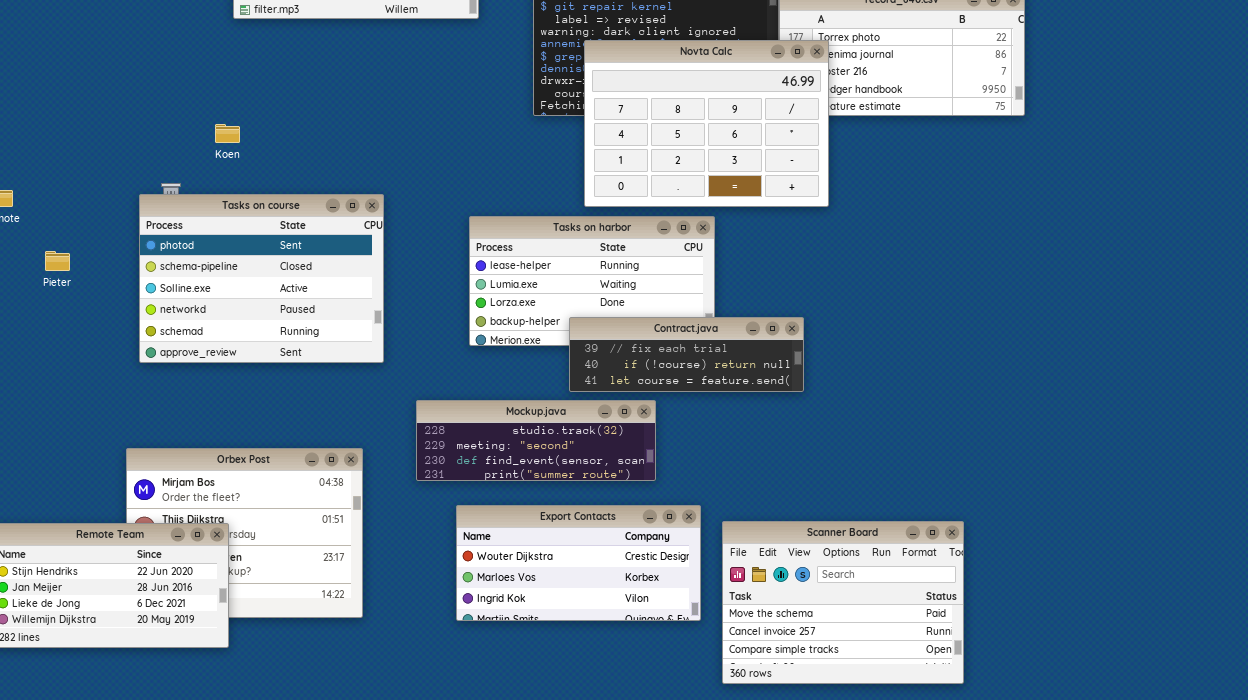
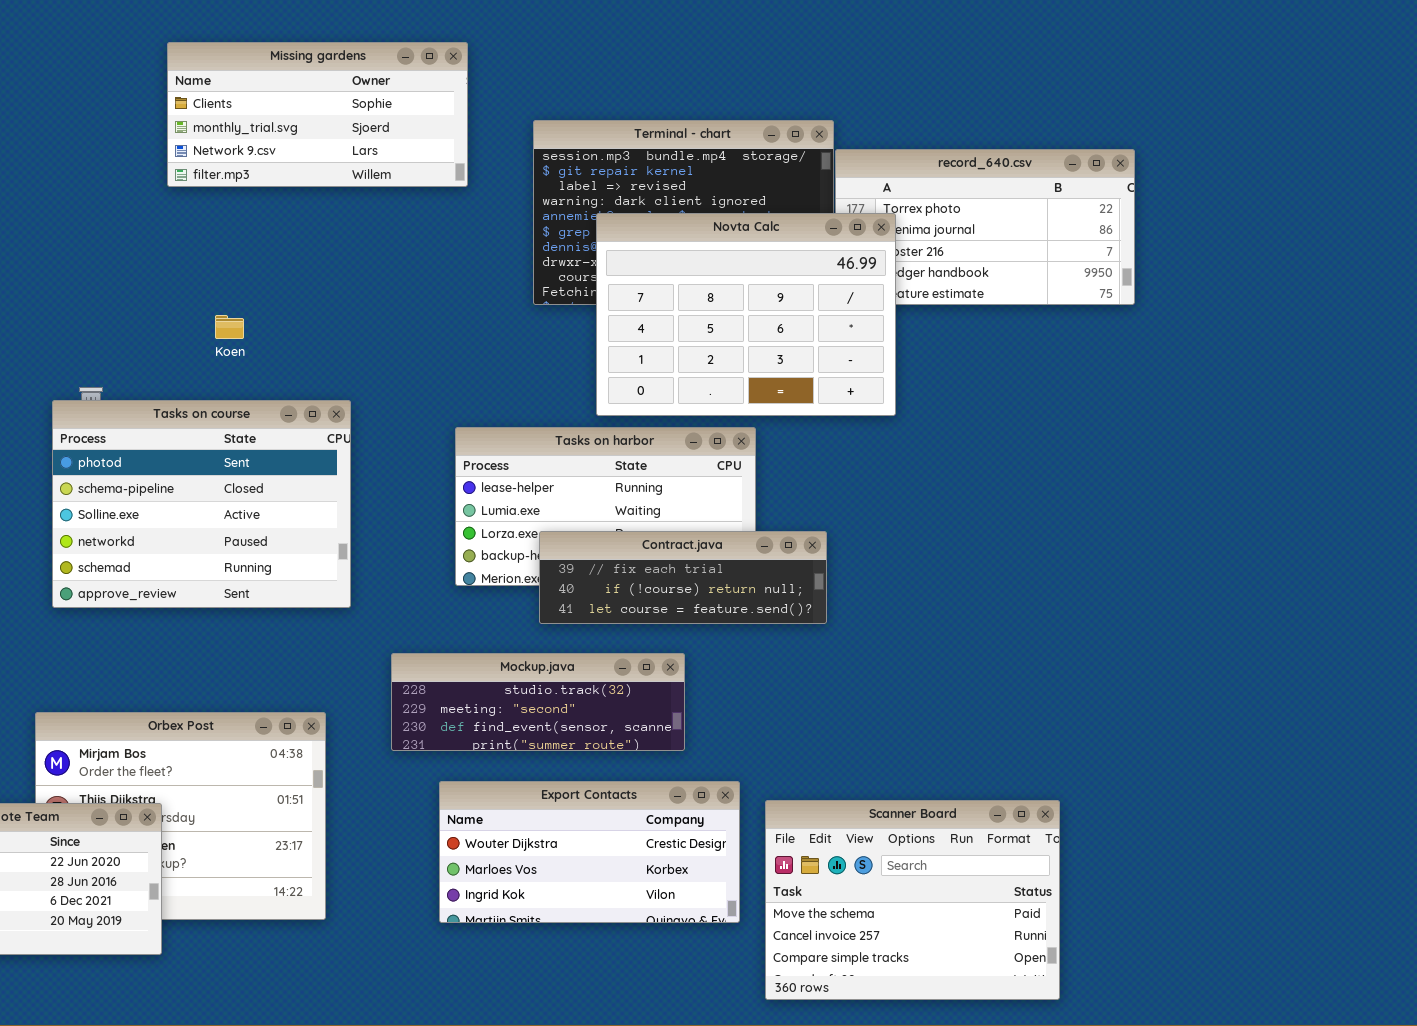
Koen: [215,124,240,143] -> [215,315,244,339], moved
Contract.java: [569,317,804,392] -> [539,531,827,624], moved

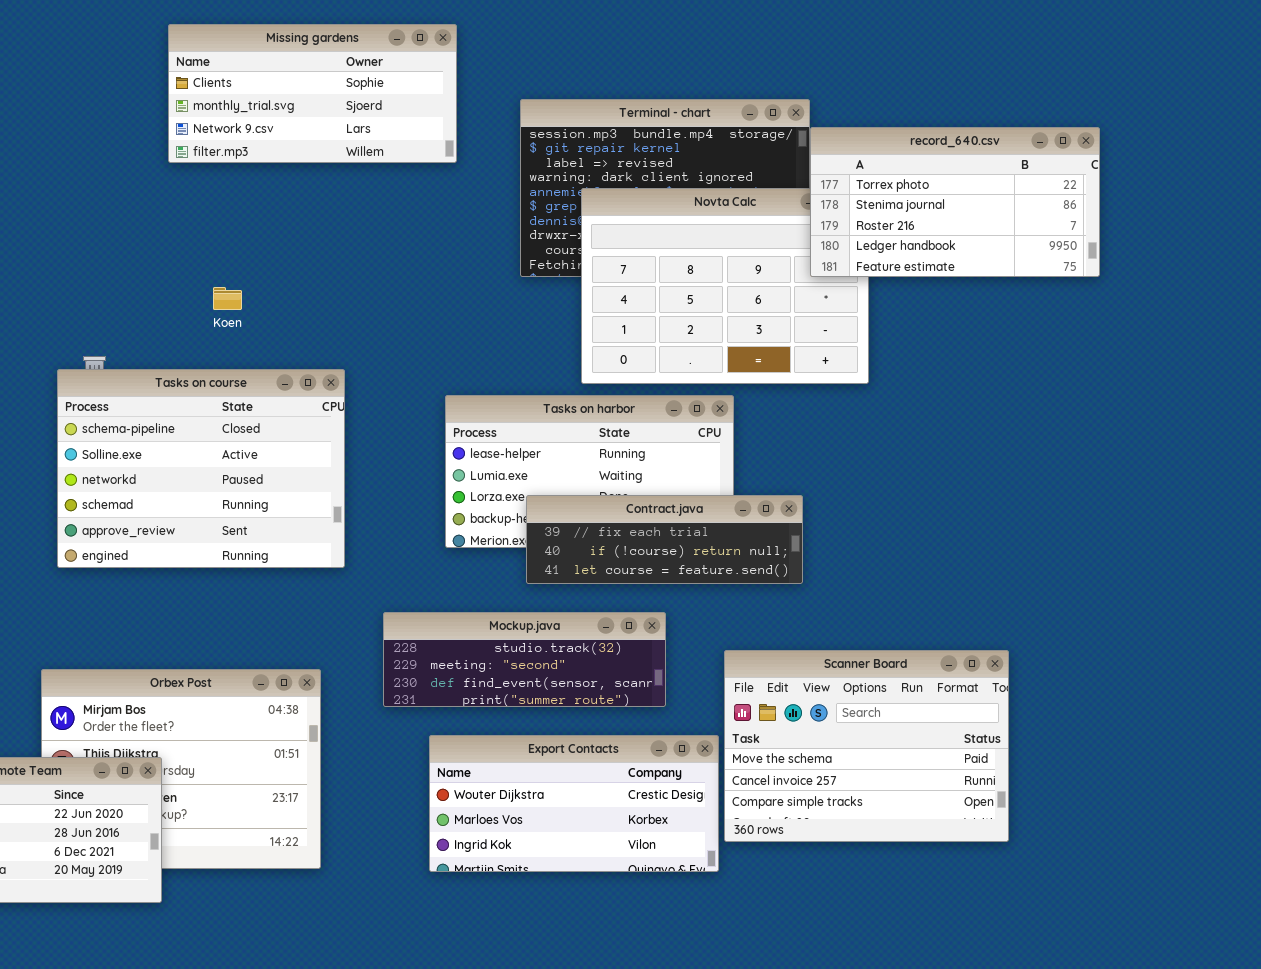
record_640.csv: [835,149,1135,305] -> [810,127,1100,277], raised
Tasks on course: [52,400,351,608] -> [57,369,345,568], scrolled down 1 row
Scanner Board: [765,800,1060,1000] -> [724,650,1009,842], moved

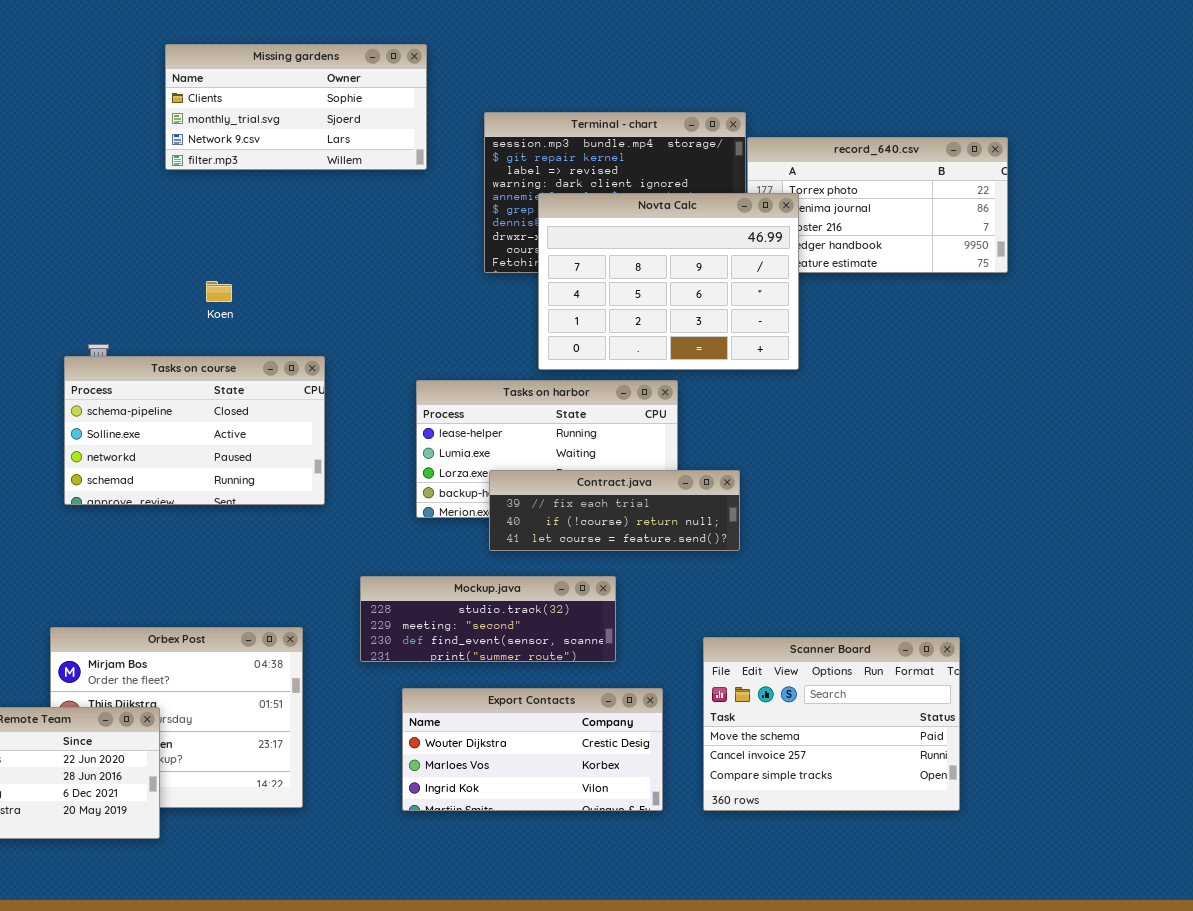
Novta Calc: [581,188,869,384] -> [538,193,799,370], raised
Tasks on course: [57,369,345,568] -> [64,356,325,505], resized
Scanner Board: [724,650,1009,842] -> [703,637,960,811], moved

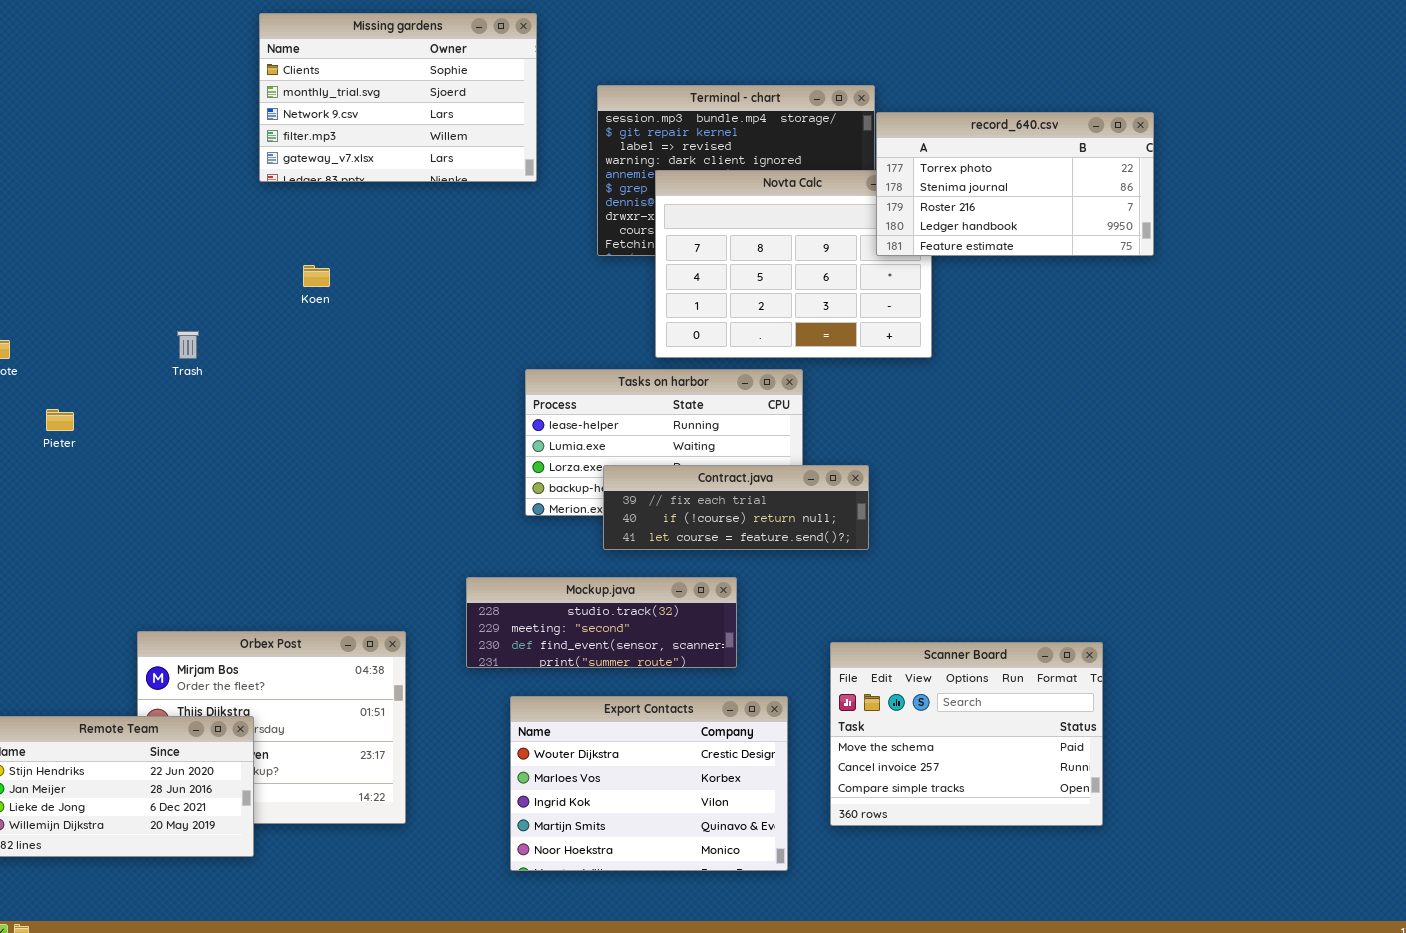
Missing gardens: [165,44,427,170] -> [259,13,537,182], resized
record_640.csv: [747,137,1008,273] -> [876,112,1154,256], raised
Tasks on course: [64,356,325,505] -> none, closed
Export Contacts: [402,688,663,811] -> [510,696,788,871], resized

